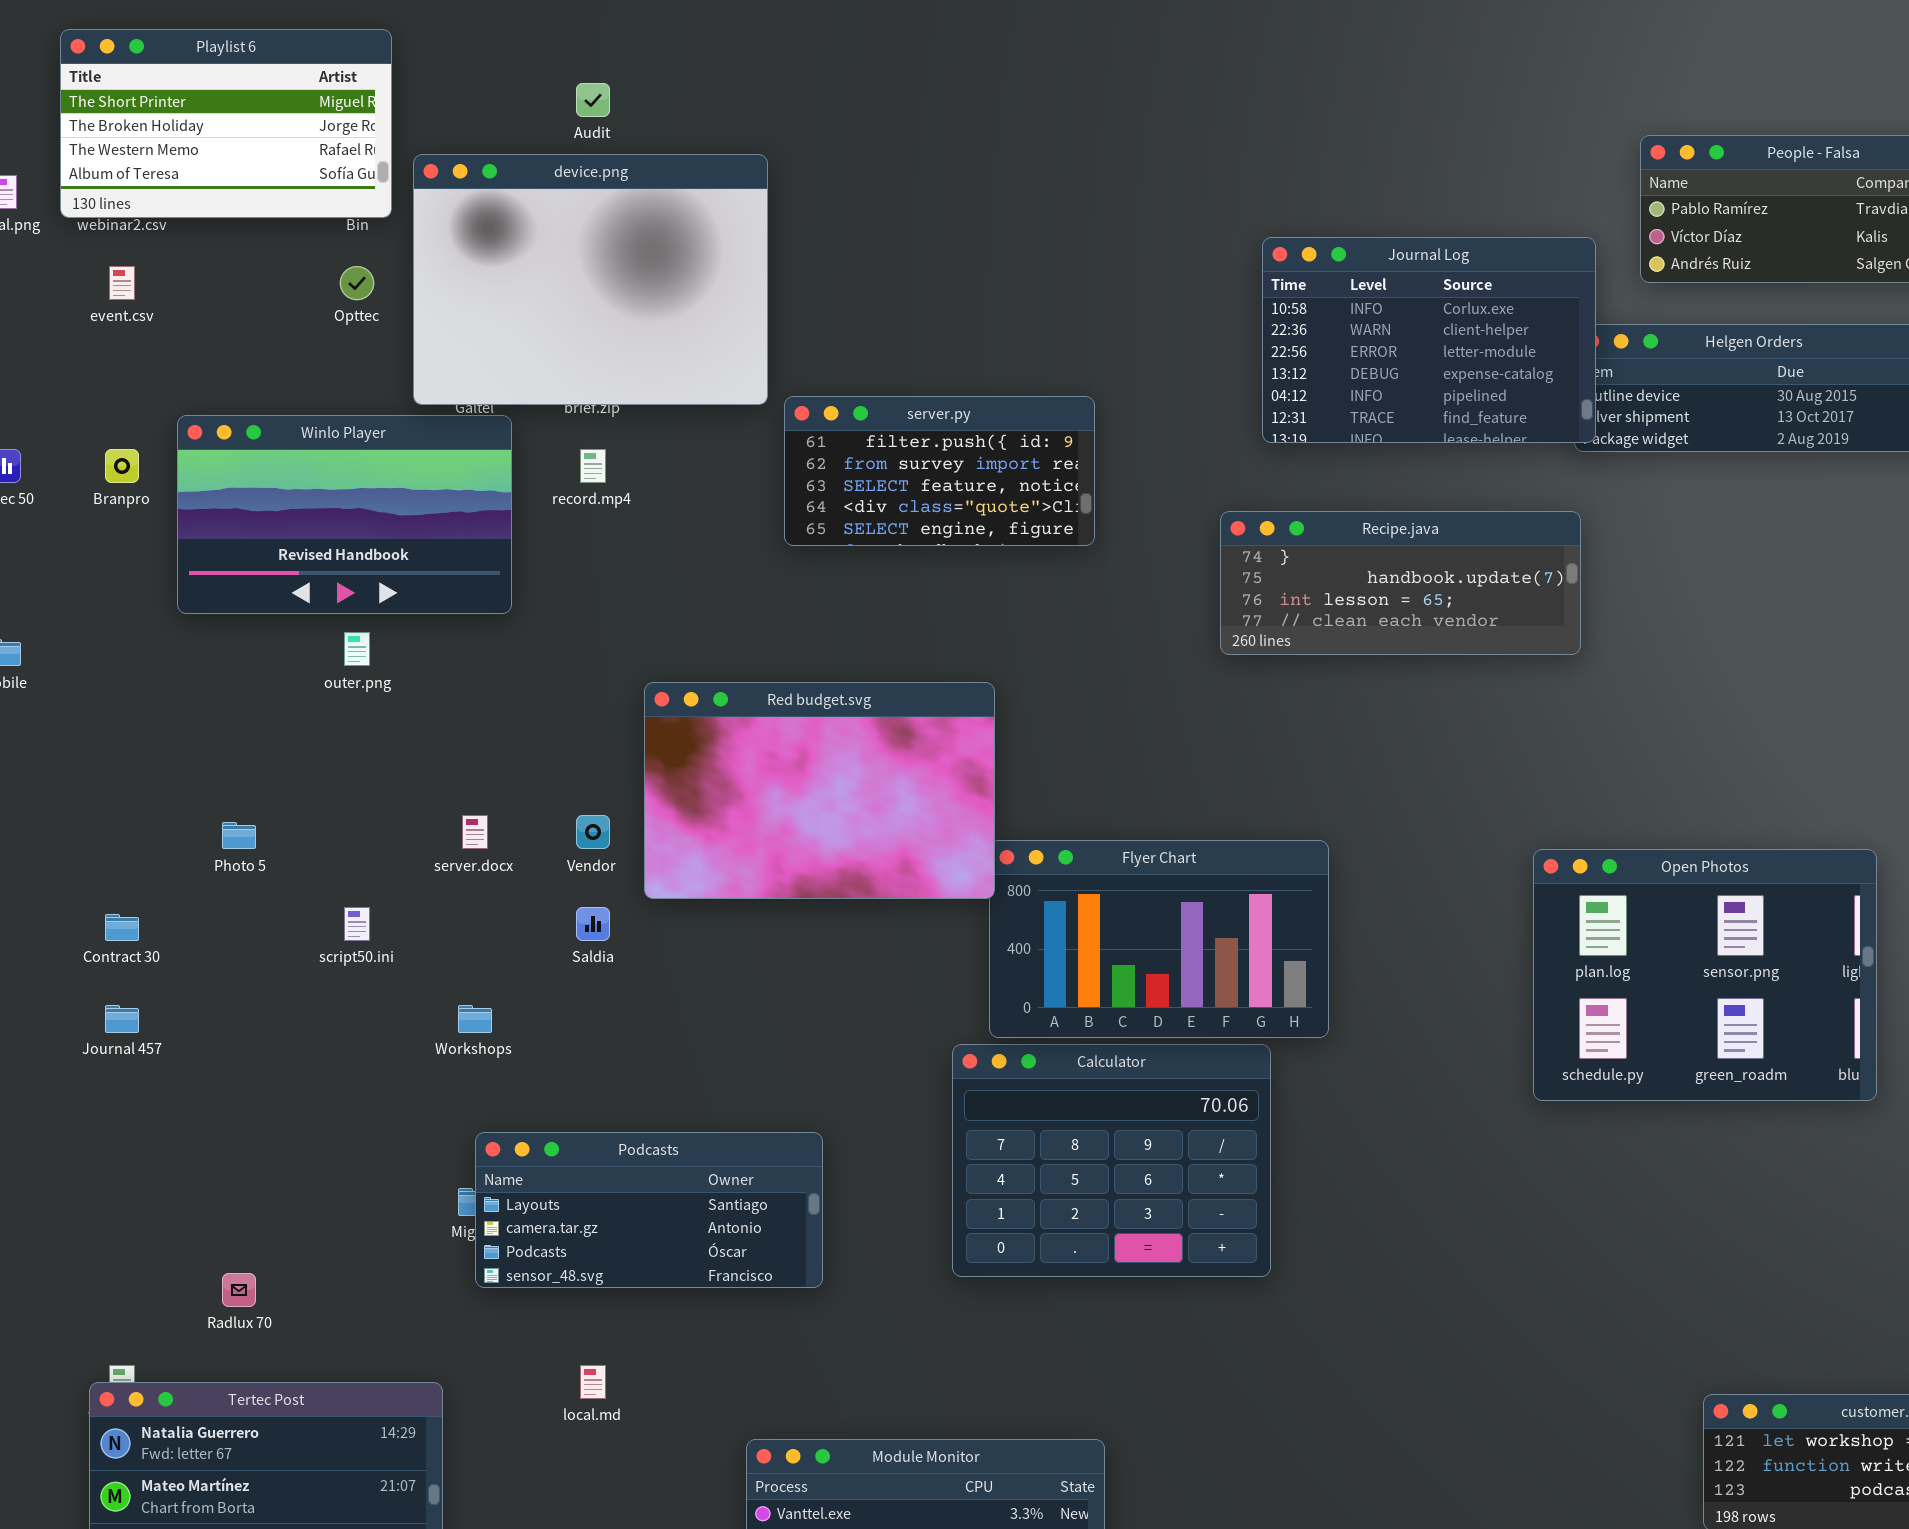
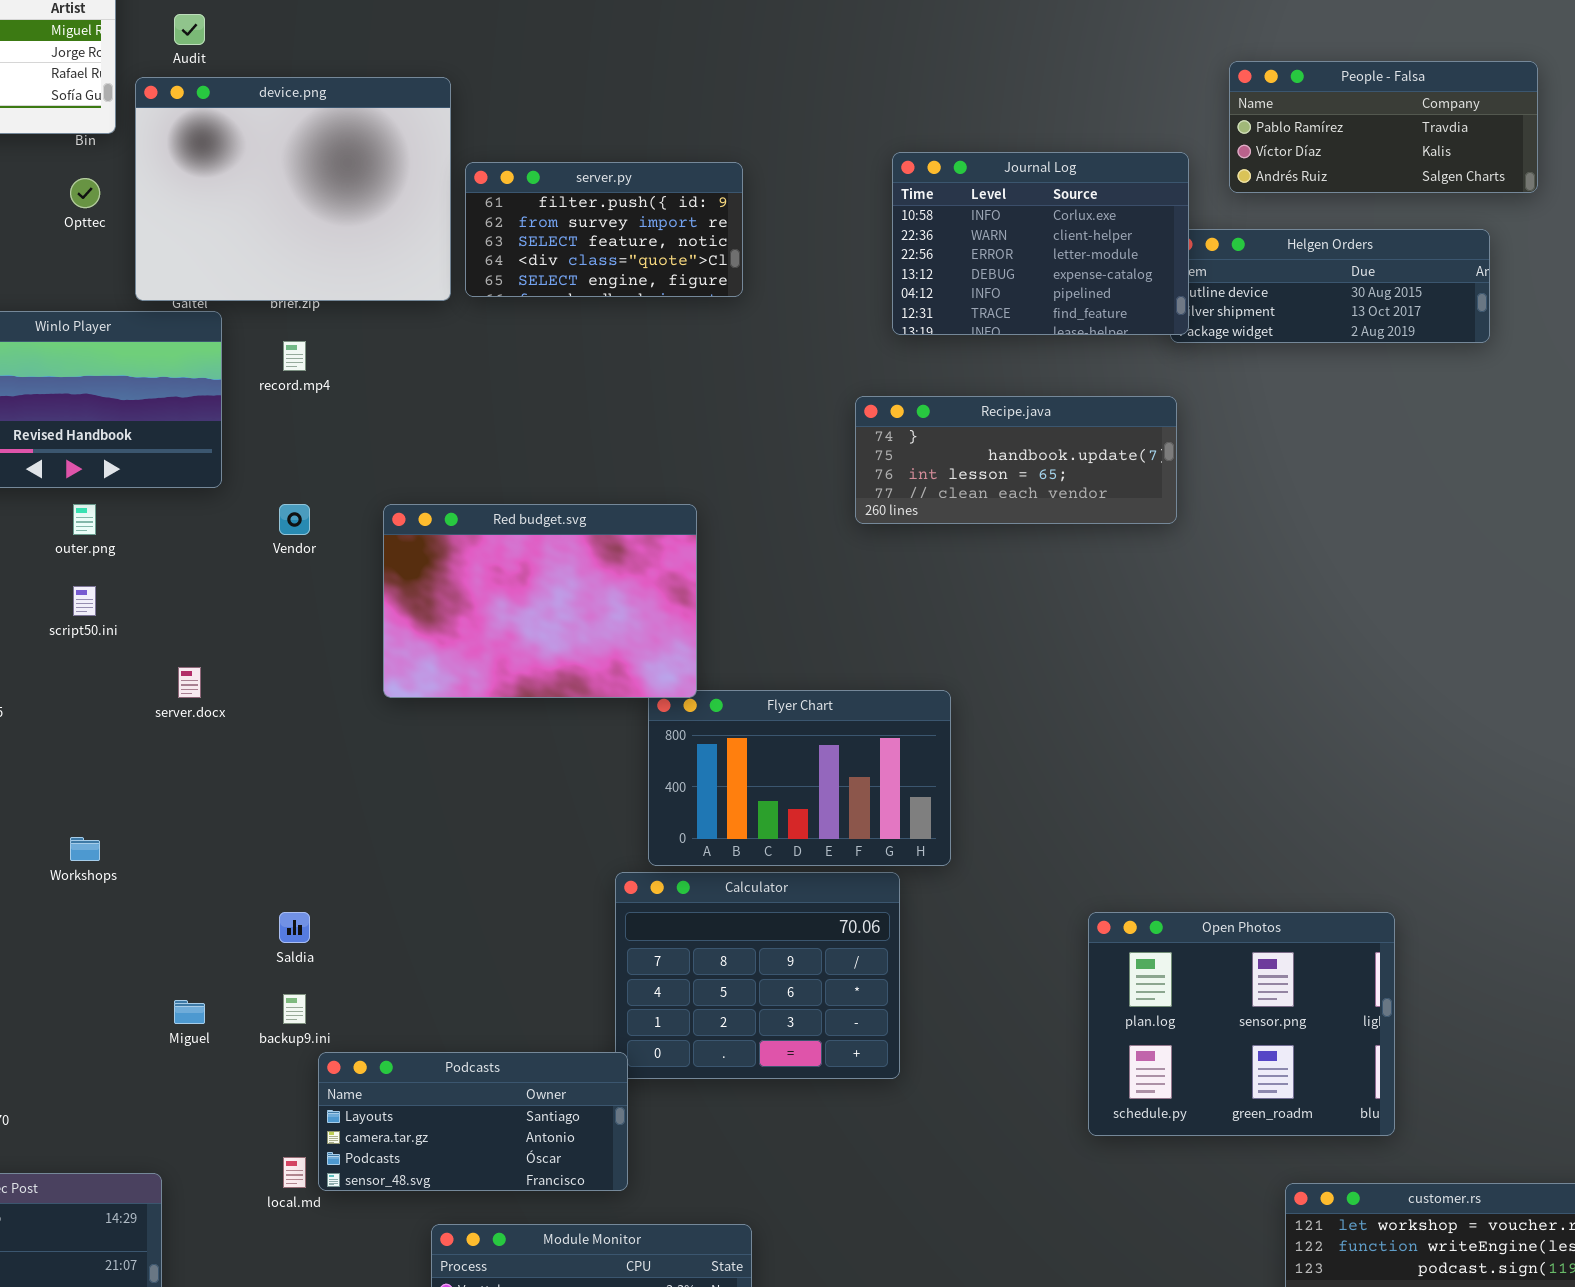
Audit: [576,83,610,117] -> [174,14,205,45], moved
server.py: [784,396,1095,546] -> [465,162,743,297], moved
Red budget.svg: [644,682,995,899] -> [383,504,697,698], moved
Vendor: [576,815,610,849] -> [279,504,310,535], moved
Open Photos: [1533,849,1877,1101] -> [1088,912,1395,1136], moved
script50.ini: [344,907,370,941] -> [73,586,96,616], moved
Saldia: [576,907,610,941] -> [279,912,310,943], moved
Workshops: [458,1005,492,1033] -> [70,837,100,861], moved
Podcasts: [475,1132,823,1288] -> [318,1052,628,1191], moved

